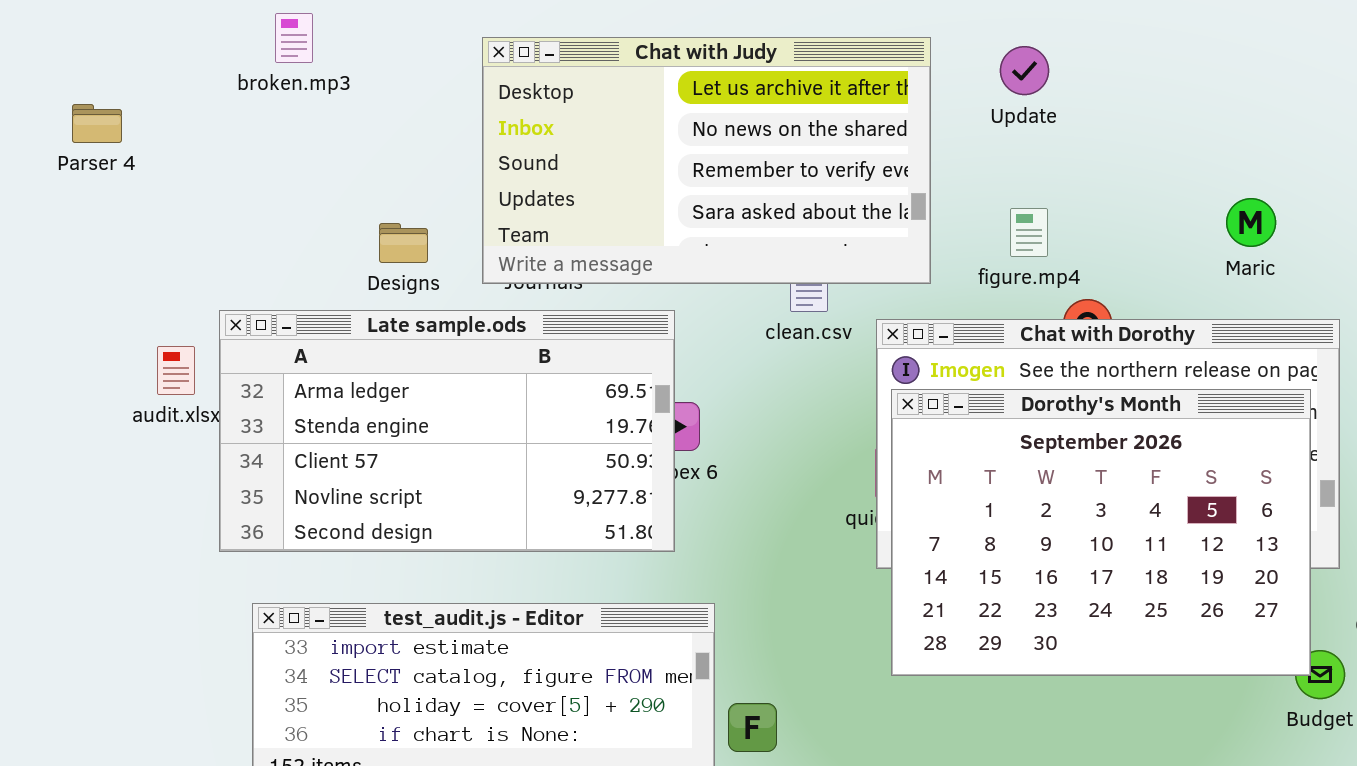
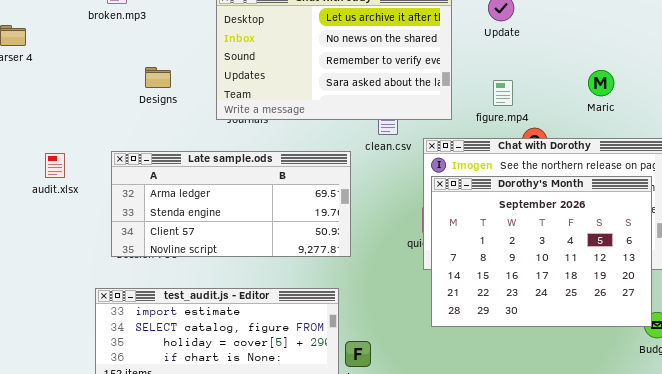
Maric: [1226,198,1276,247] -> [588,70,614,96], moved
Designs: [379,223,428,263] -> [145,67,171,88], moved
Late sample.ods: [219,310,675,552] -> [111,151,351,257], moved, resized

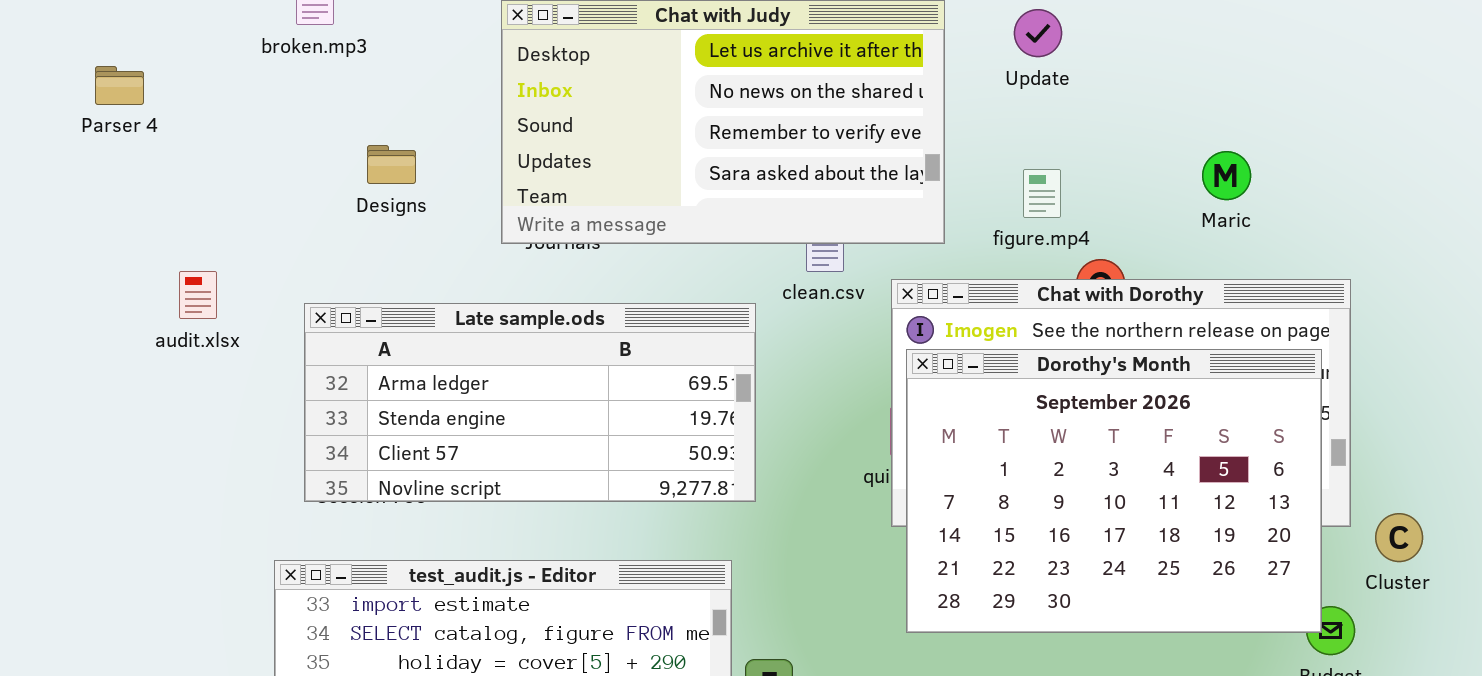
audit.xlsx: [45,153,65,178] -> [179,271,217,319], moved

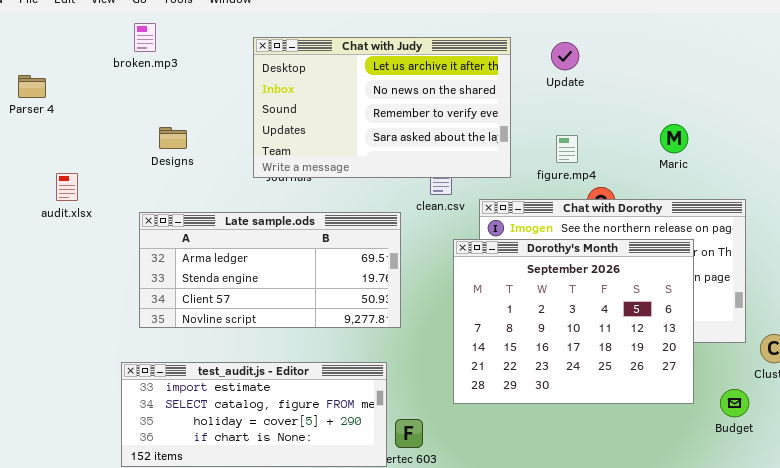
Designs: [367,145,416,184] -> [159,127,187,149], moved
audit.xlsx: [179,271,217,319] -> [56,173,78,201], moved
Dorothy's Month: [906,349,1322,633] -> [453,239,694,404], moved

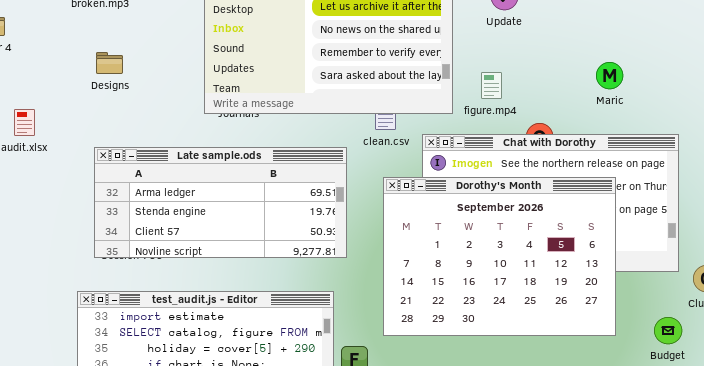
Designs: [159,127,187,149] -> [96,52,123,74], moved
figure.mp4: [556,135,578,163] -> [481,72,502,99], moved
Dorothy's Month: [453,239,694,404] -> [383,177,616,336], moved

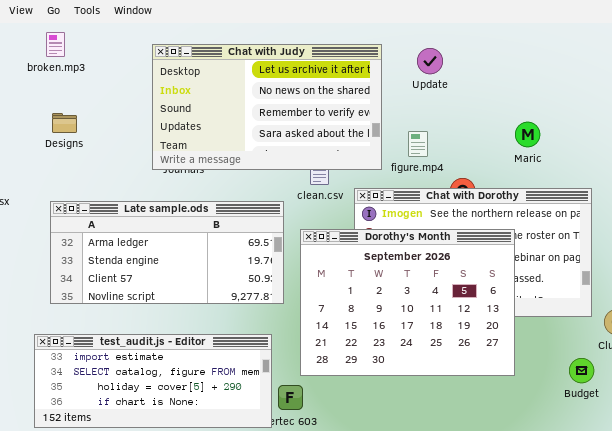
Dorothy's Month: [383,177,616,336] -> [300,229,515,376], moved

